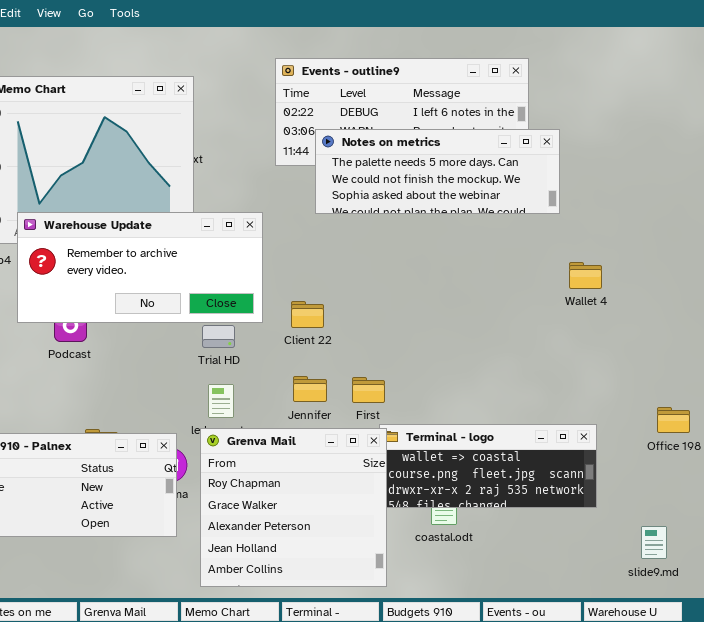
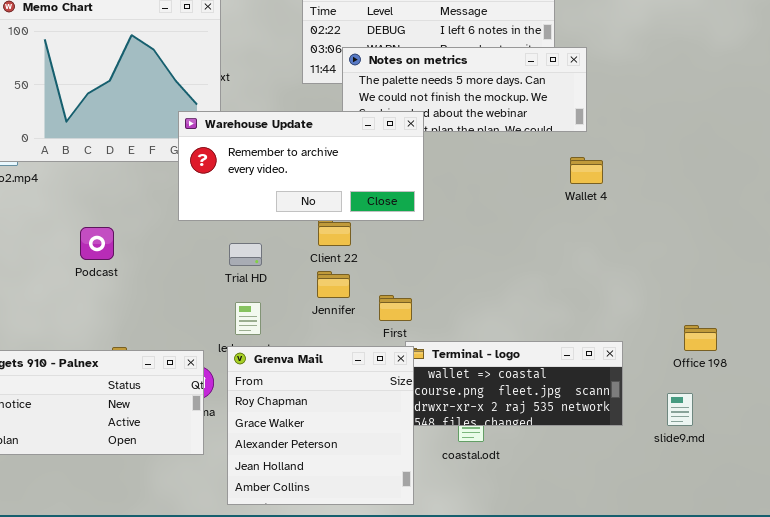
Warehouse Update: [17,212,263,323] -> [178,111,424,221], moved
Wallet 4: [569,262,602,289] -> [570,157,603,184], moved
Jennifer: [293,376,327,402] -> [317,271,350,298], moved
slide9.md: [641,526,667,559] -> [667,393,693,426], moved

